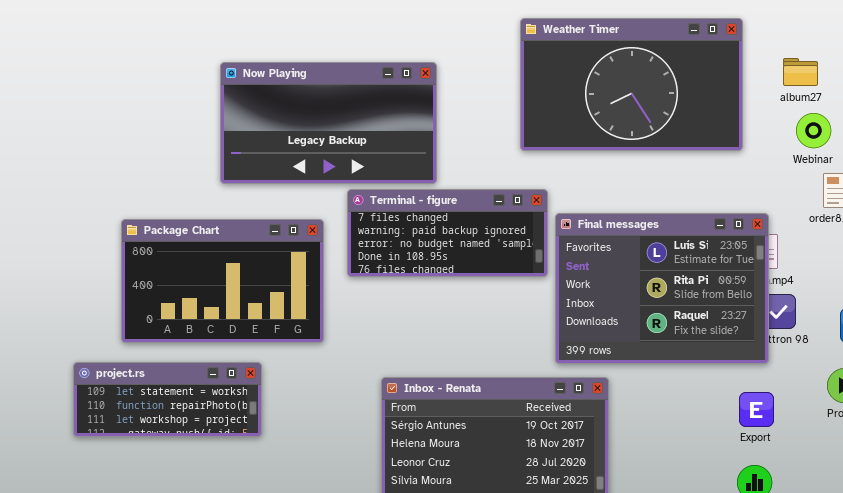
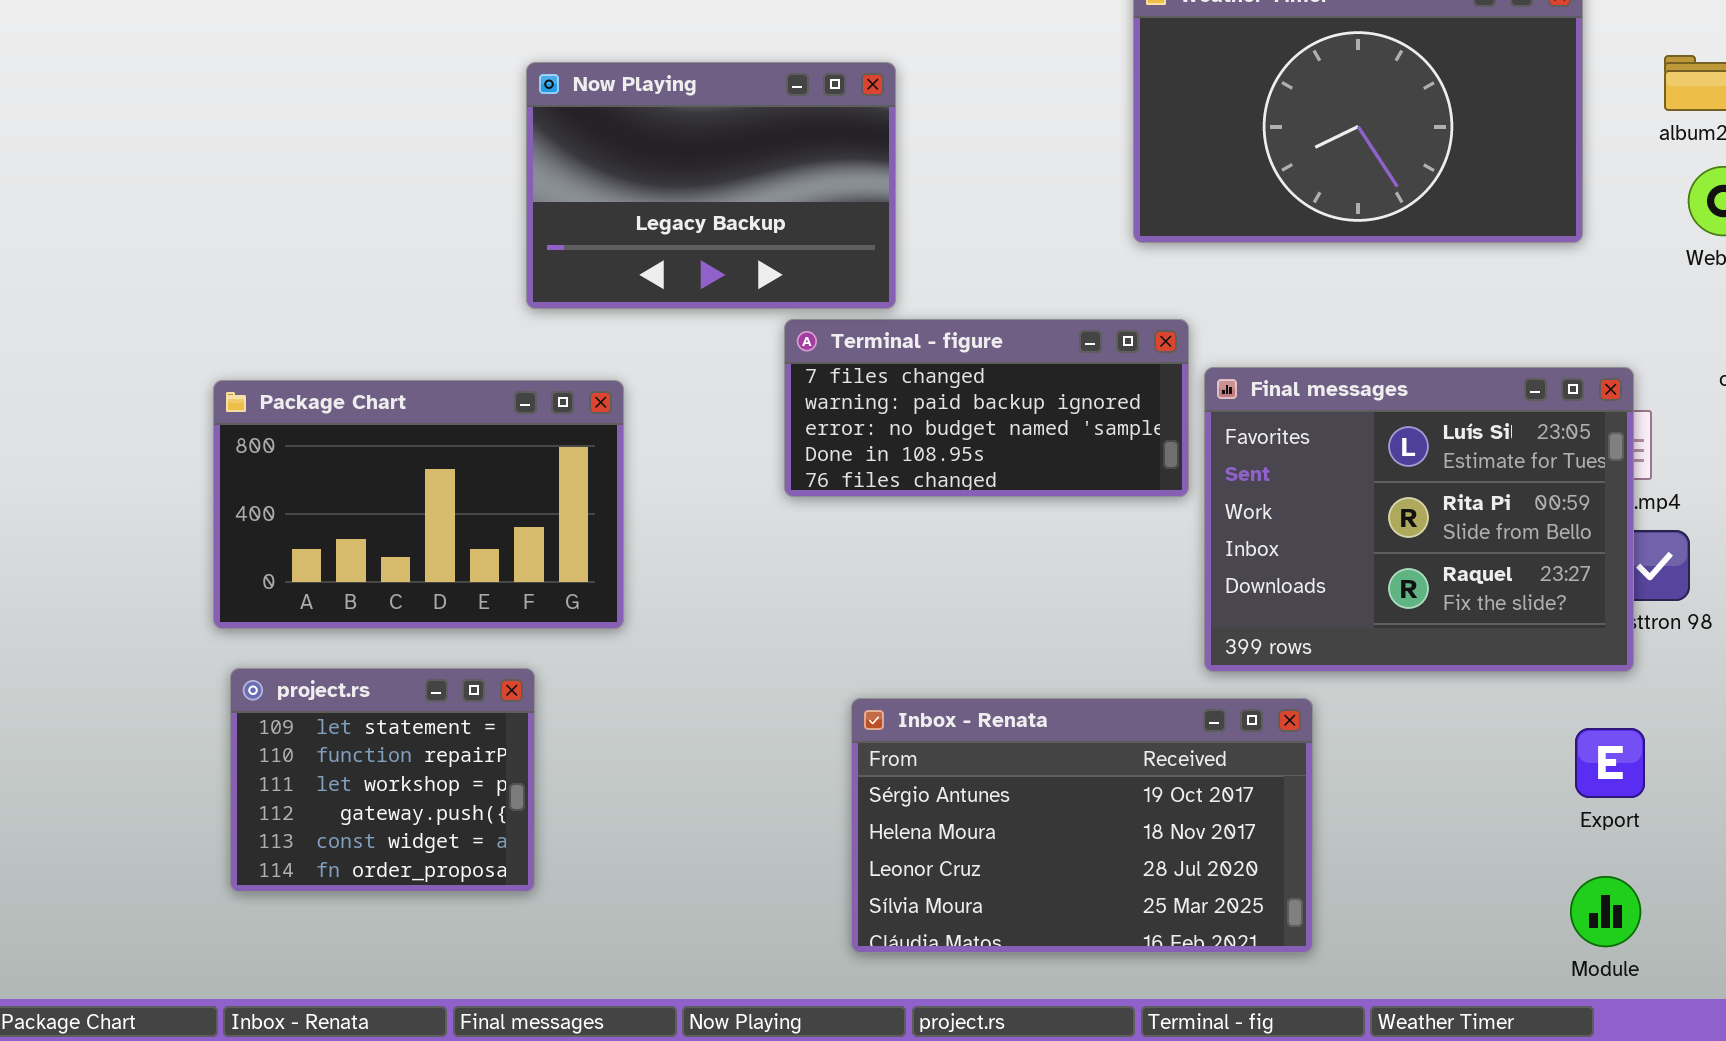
Now Playing: [220,62,437,184] -> [526,62,896,309], resized
Package Chart: [121,219,324,343] -> [213,380,624,629], moved
project.rs: [73,362,262,437] -> [230,668,535,892], resized

